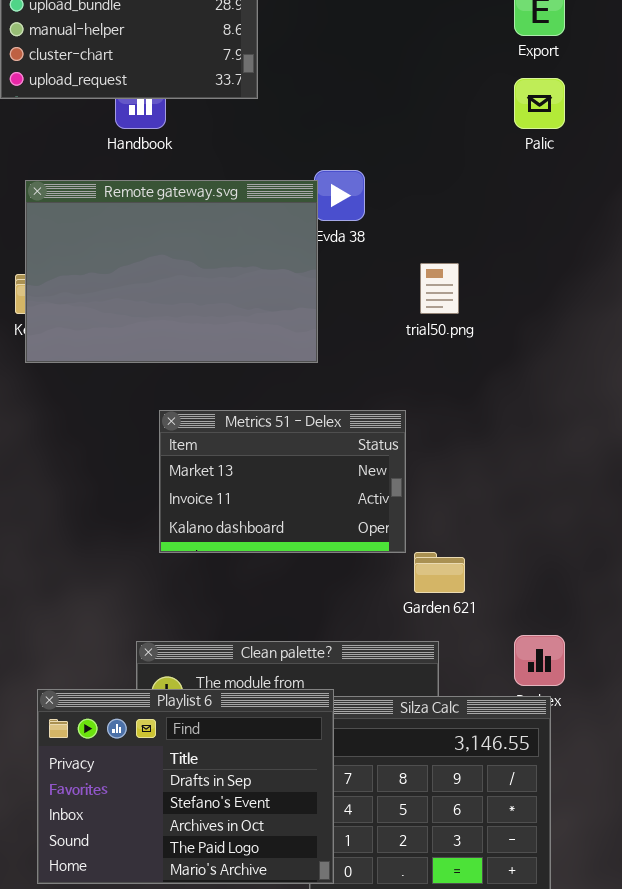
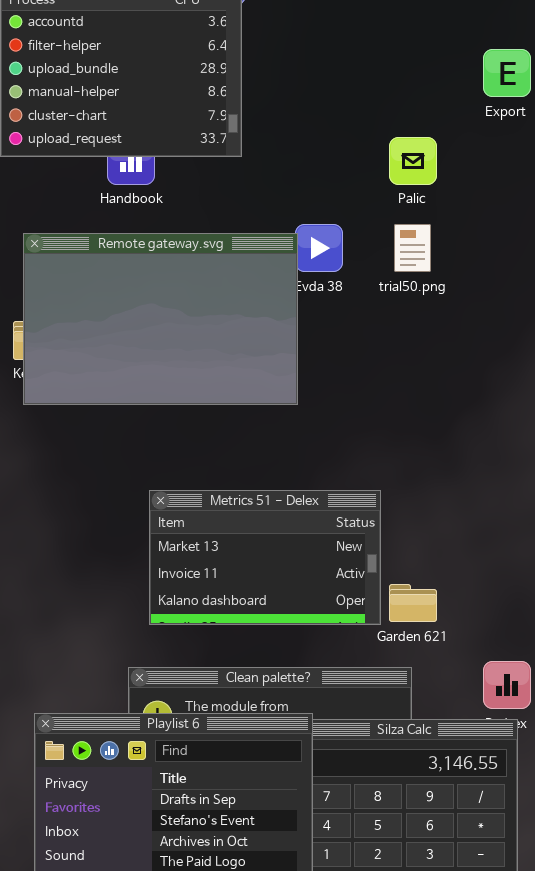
Palic: [514,78,565,129] -> [389,137,437,185], moved
trial50.png: [420,263,459,314] -> [394,224,431,272], moved
Metrics 51 - Delex: [159,410,406,553] -> [149,490,381,625], moved

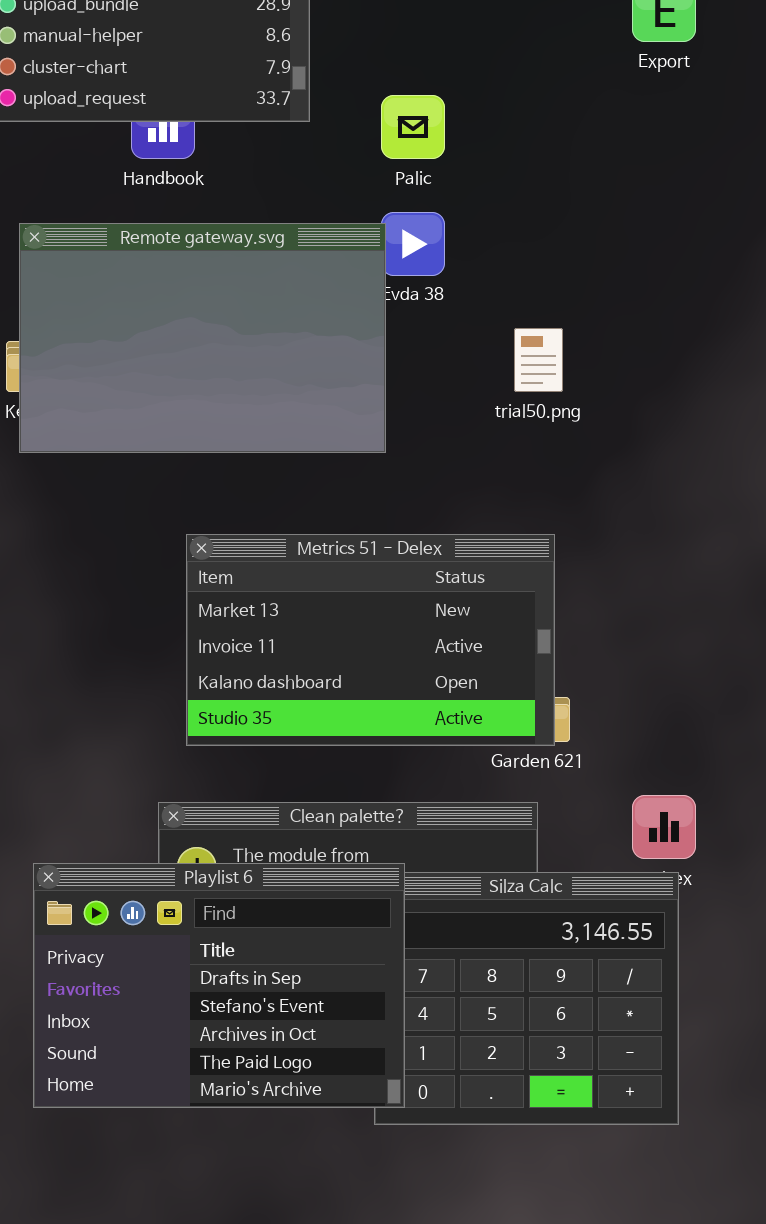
Palic: [389,137,437,185] -> [381,95,445,159], moved
trial50.png: [394,224,431,272] -> [514,328,563,392], moved
Metrics 51 - Delex: [149,490,381,625] -> [186,534,555,746], resized

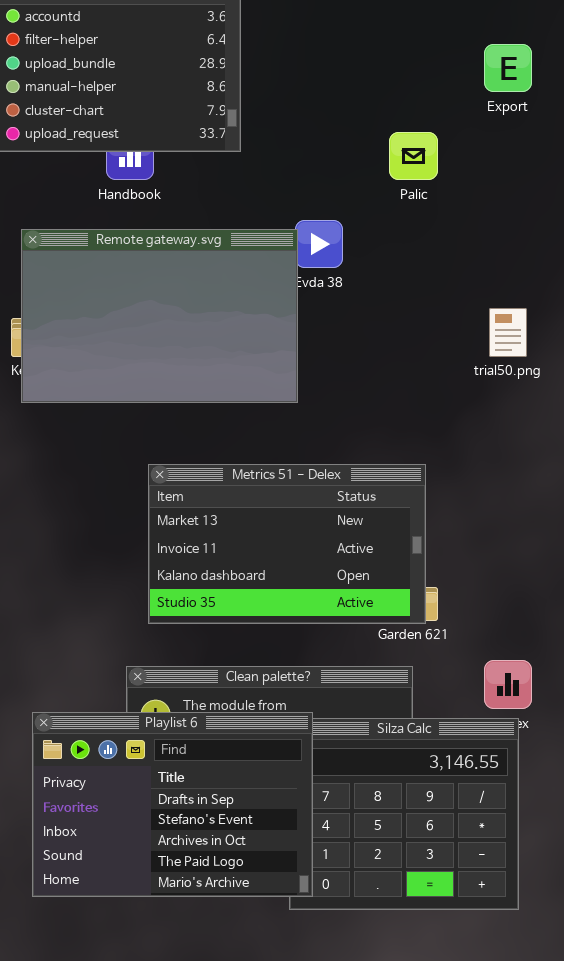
Palic: [381,95,445,159] -> [389,132,438,180], moved
trial50.png: [514,328,563,392] -> [489,308,527,357], moved

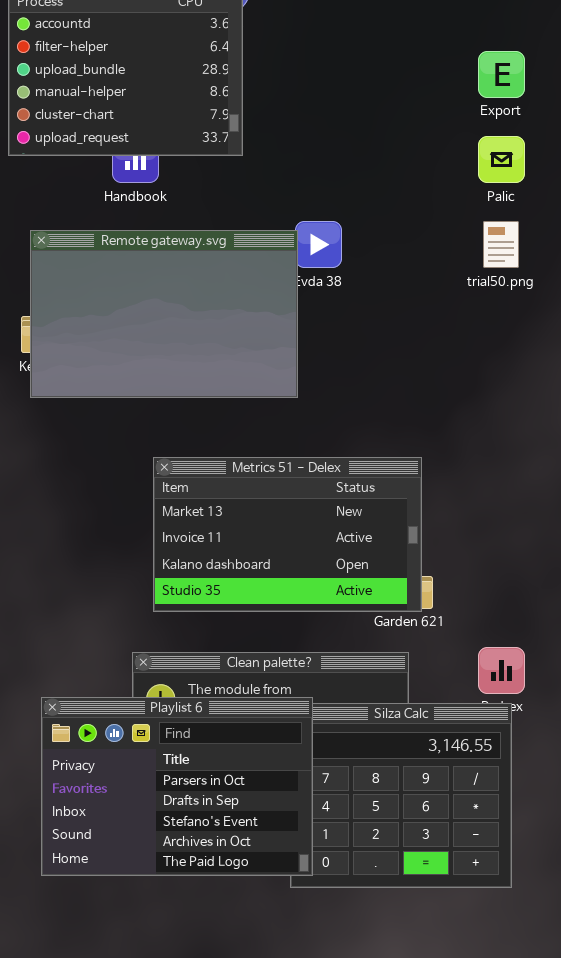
Palic: [389,132,438,180] -> [478,136,525,183], moved
trial50.png: [489,308,527,357] -> [483,221,519,268], moved
Playlist 6: [32,712,313,897] -> [41,697,313,876], scrolled up 1 row

